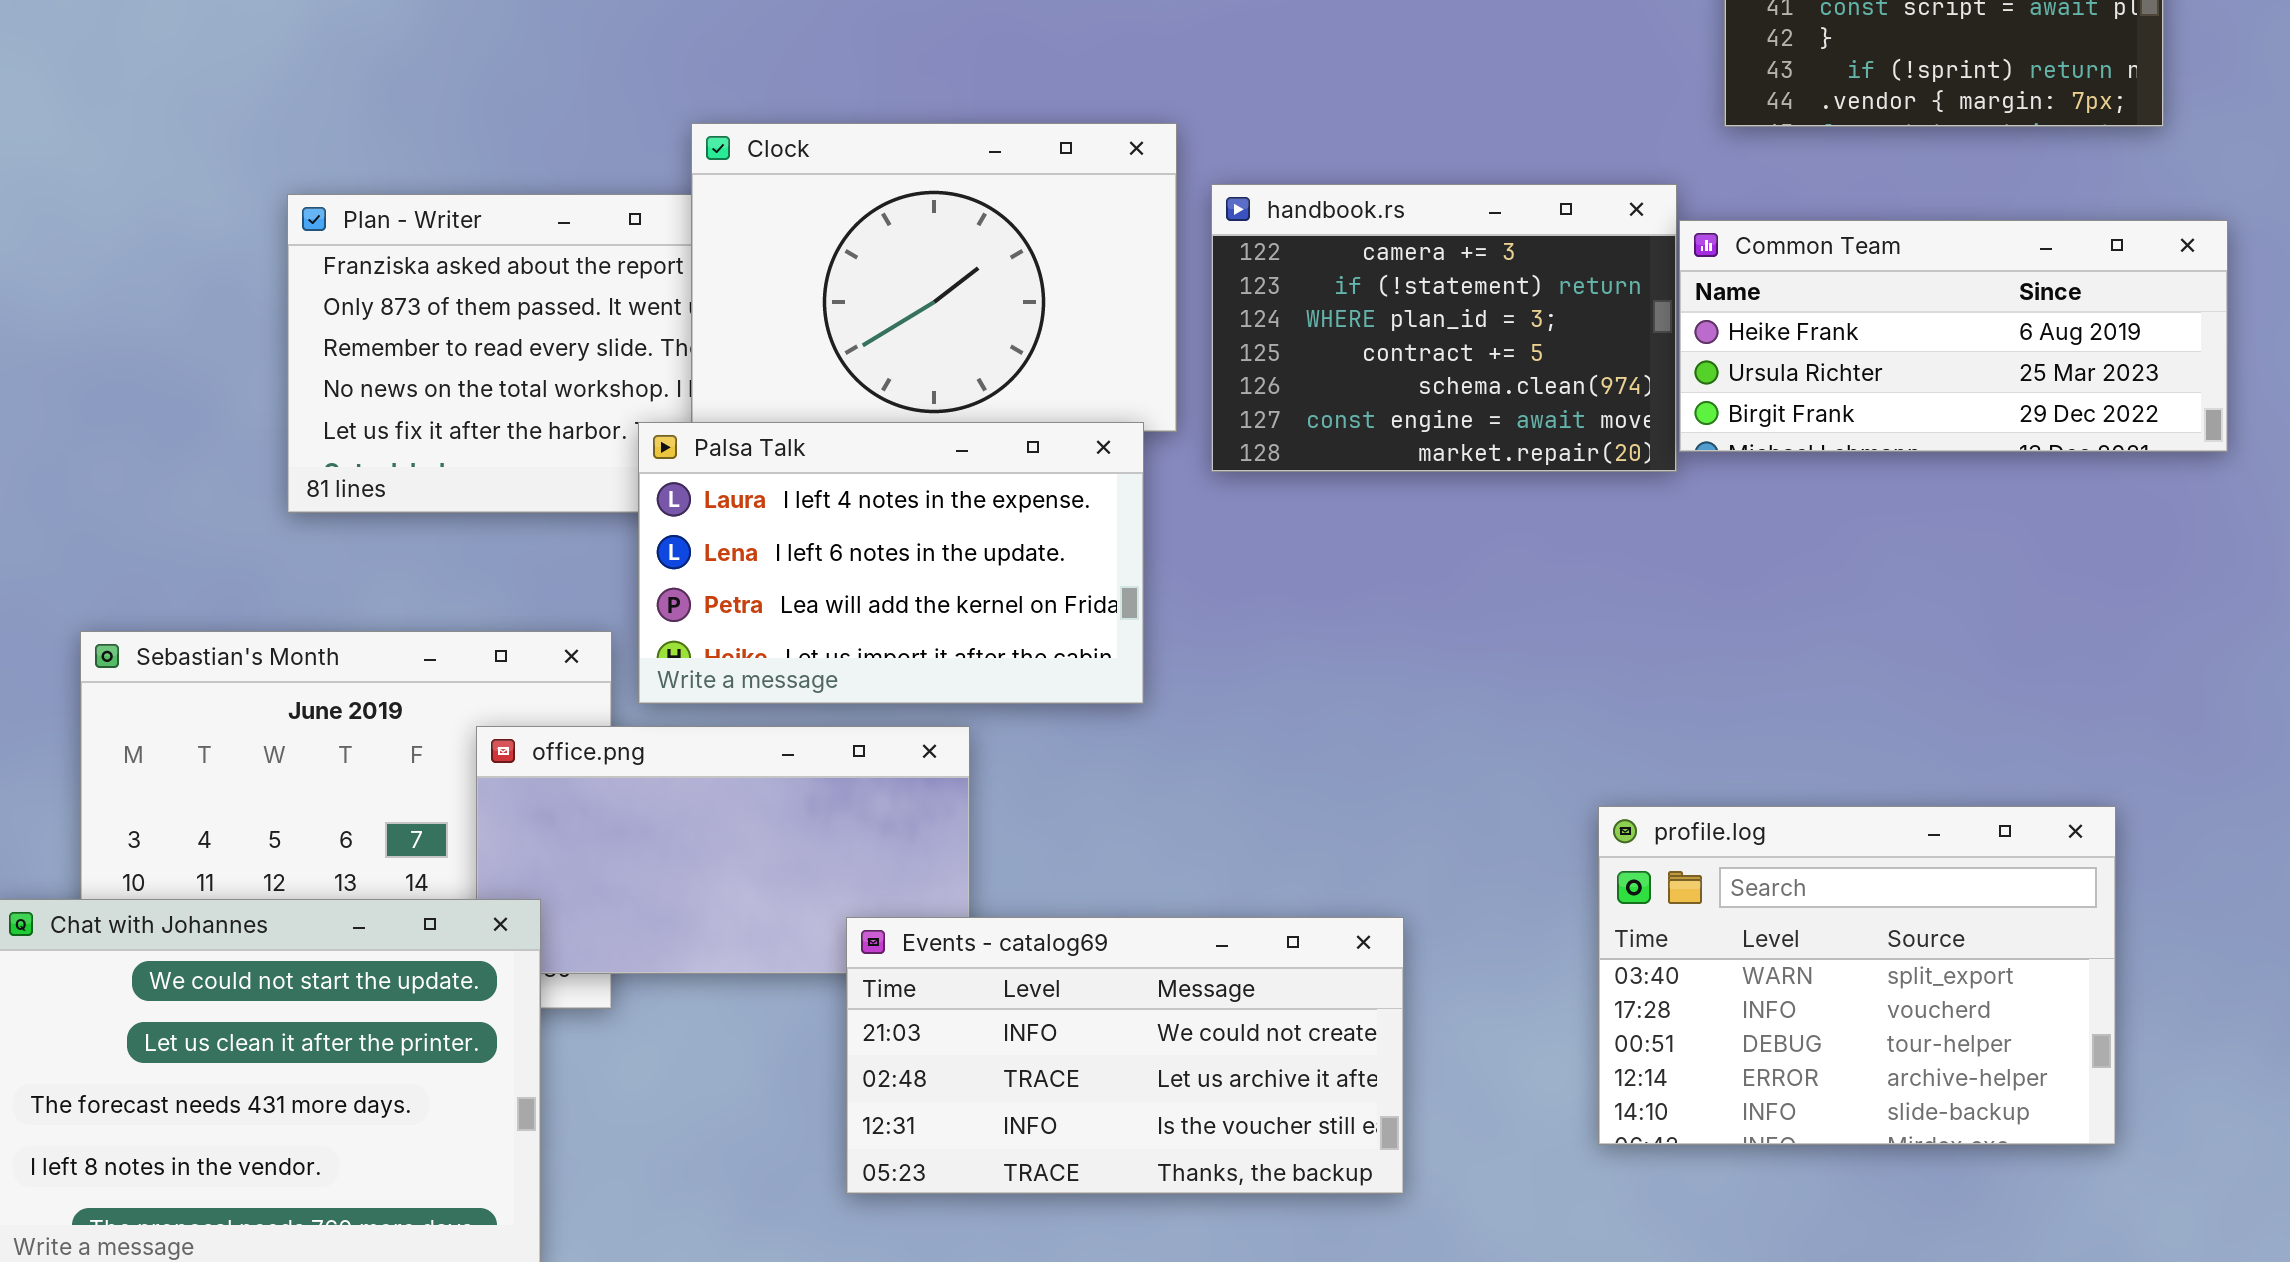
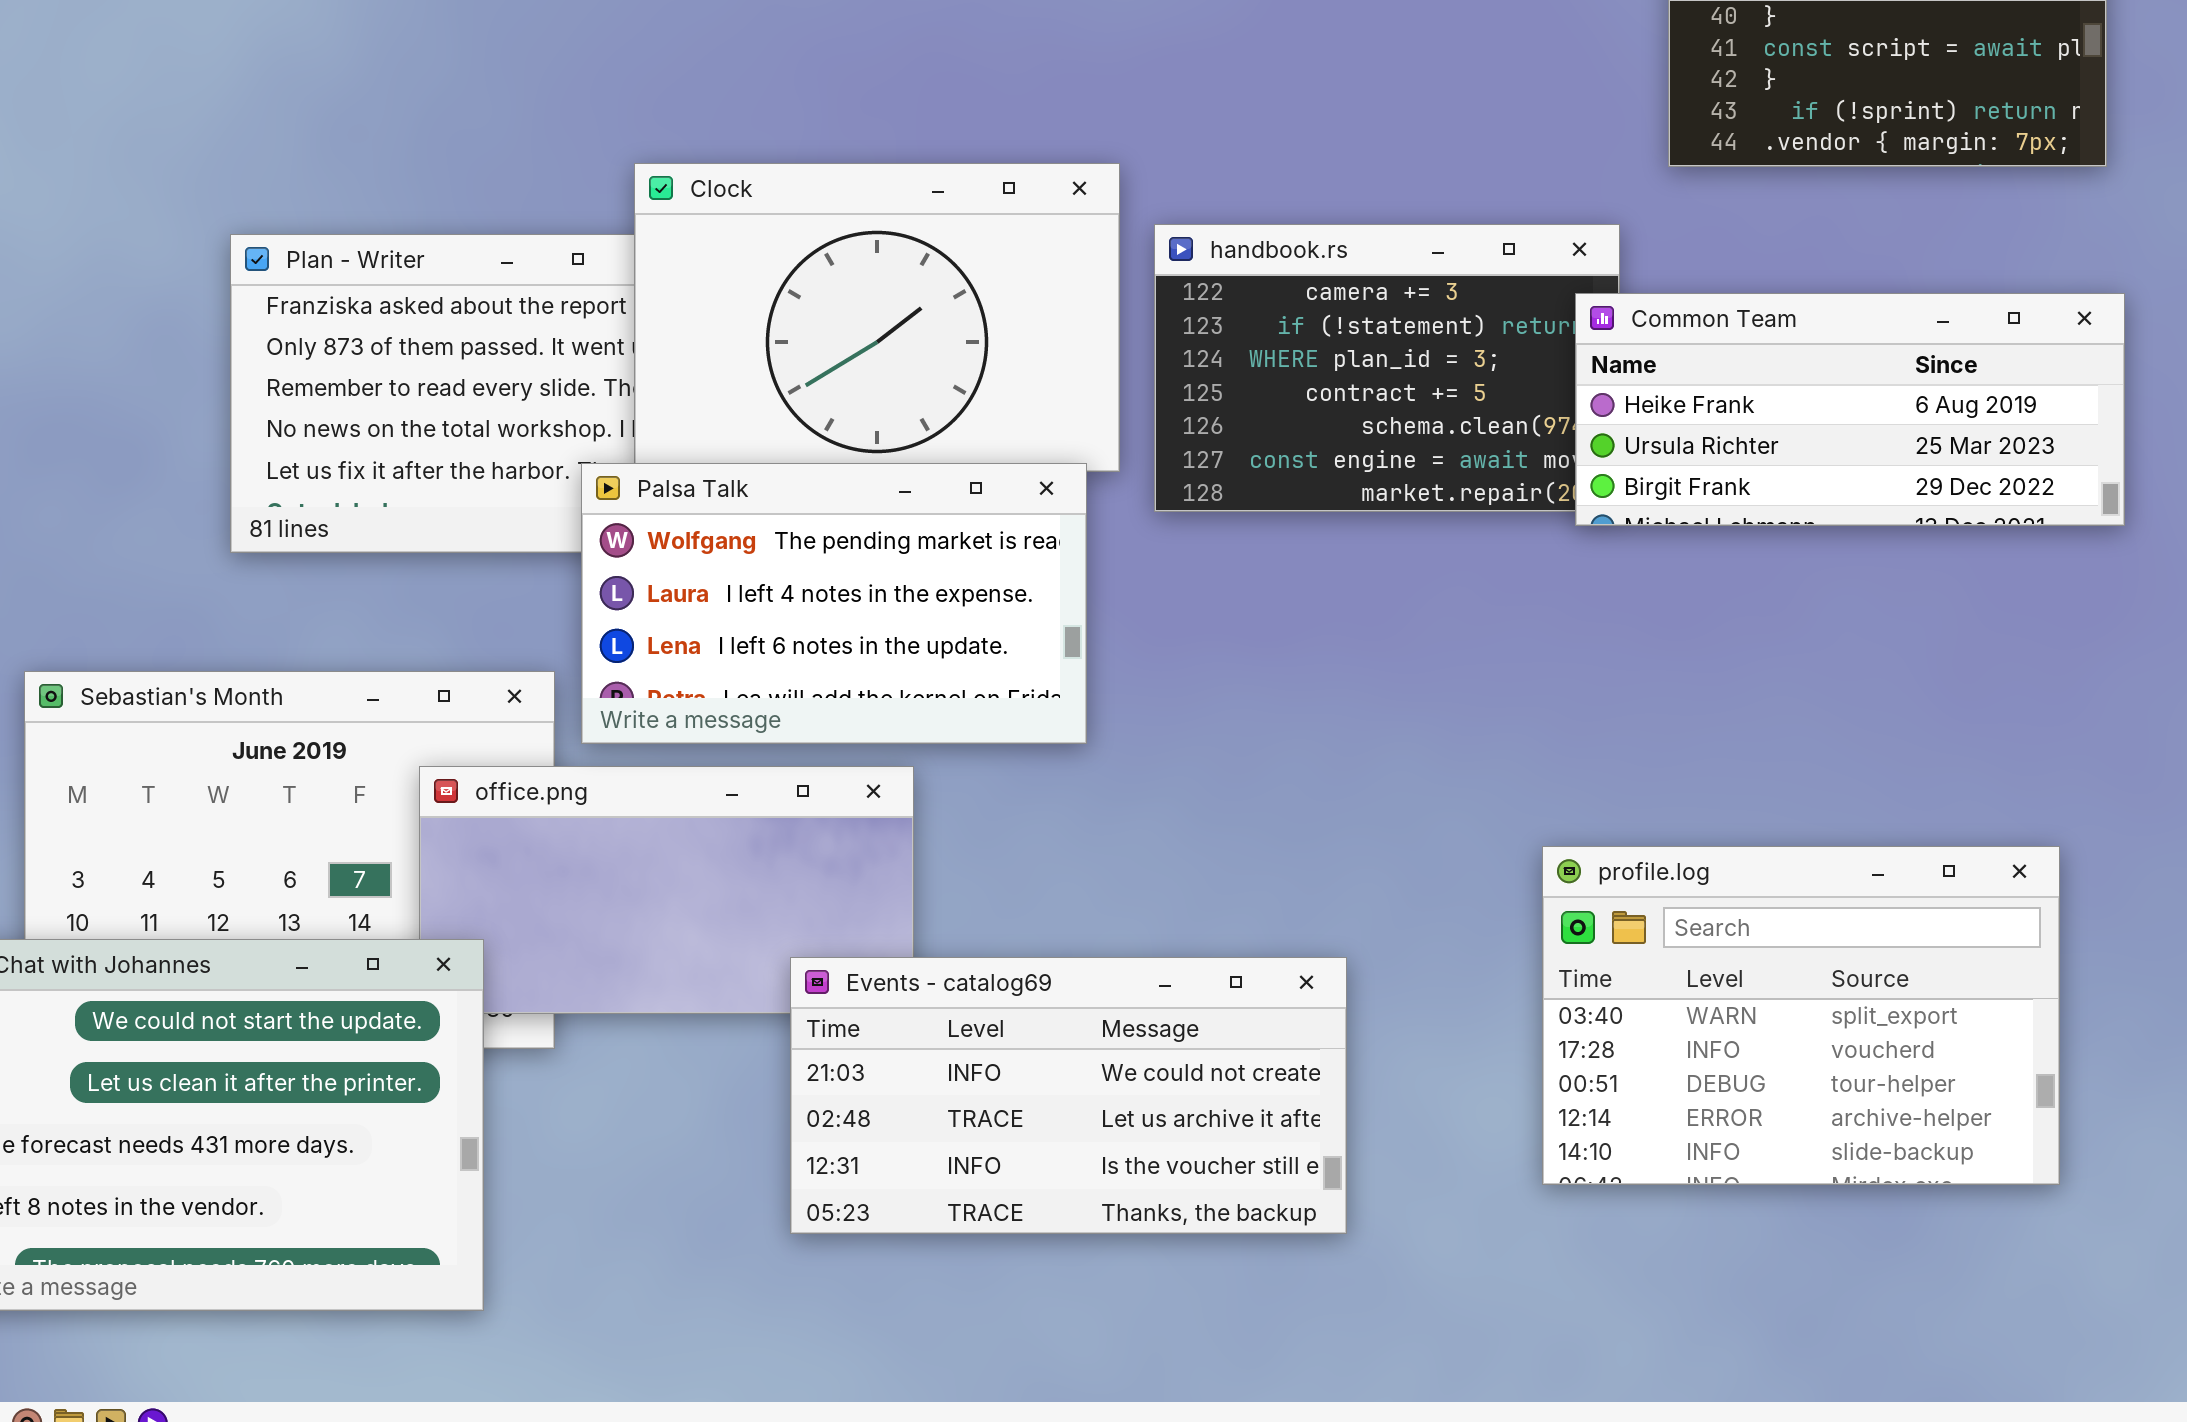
Common Team: [1679,220,2228,452] -> [1575,293,2125,526], moved
Palsa Talk: [638,422,1144,704] -> [581,463,1087,744], scrolled up 1 row

